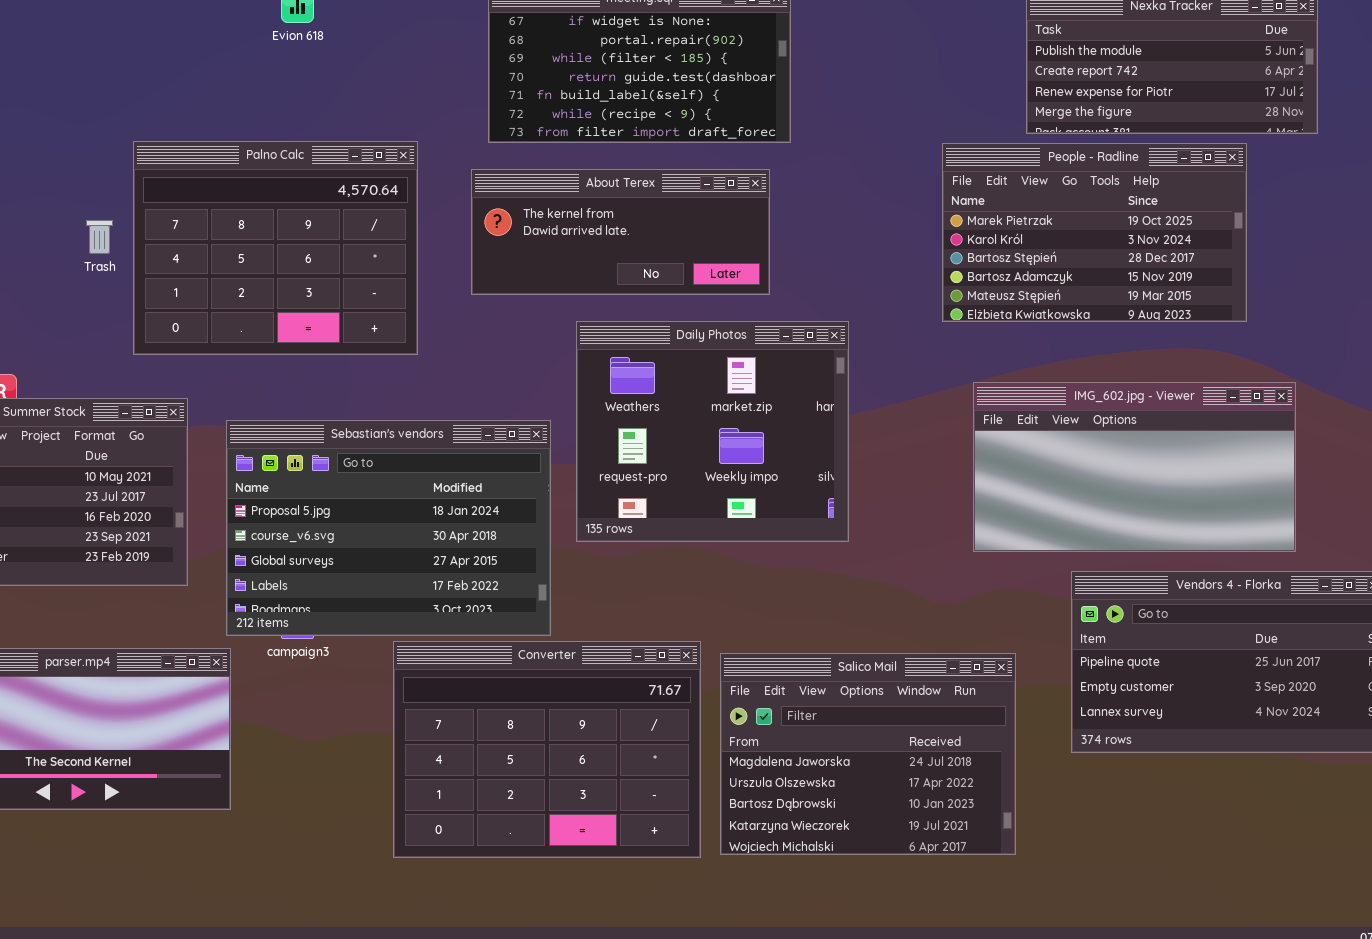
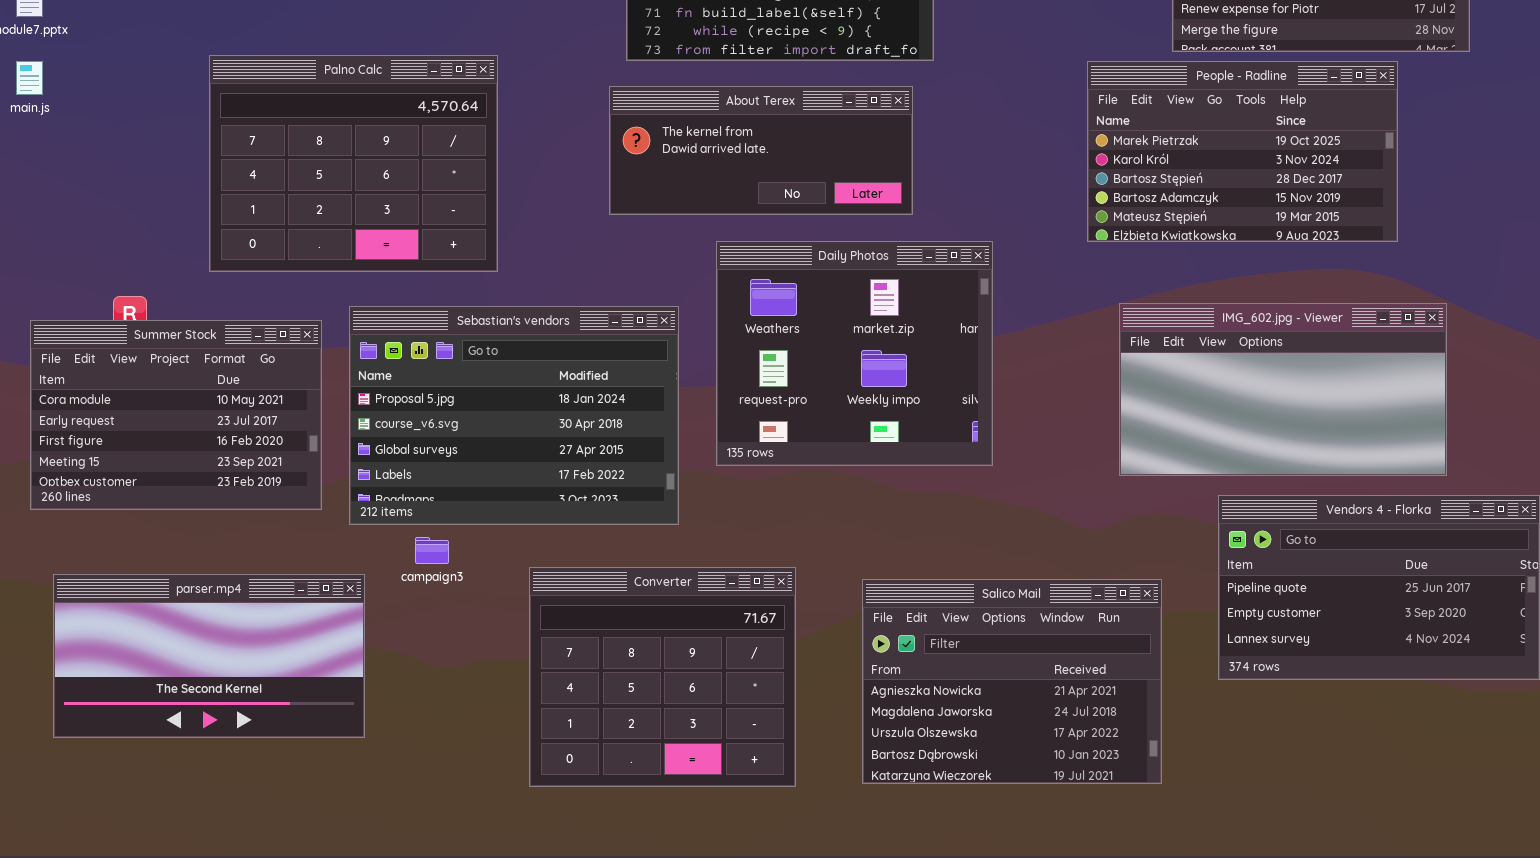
Palno Calc: [133,141,418,355] -> [209,55,498,272], moved
Sebastian's vendors: [226,420,551,636] -> [349,306,679,525], moved
Converter: [393,641,701,858] -> [529,567,796,787], resized
Salico Mail: [720,653,1016,855] -> [862,579,1162,784], scrolled up 1 row

